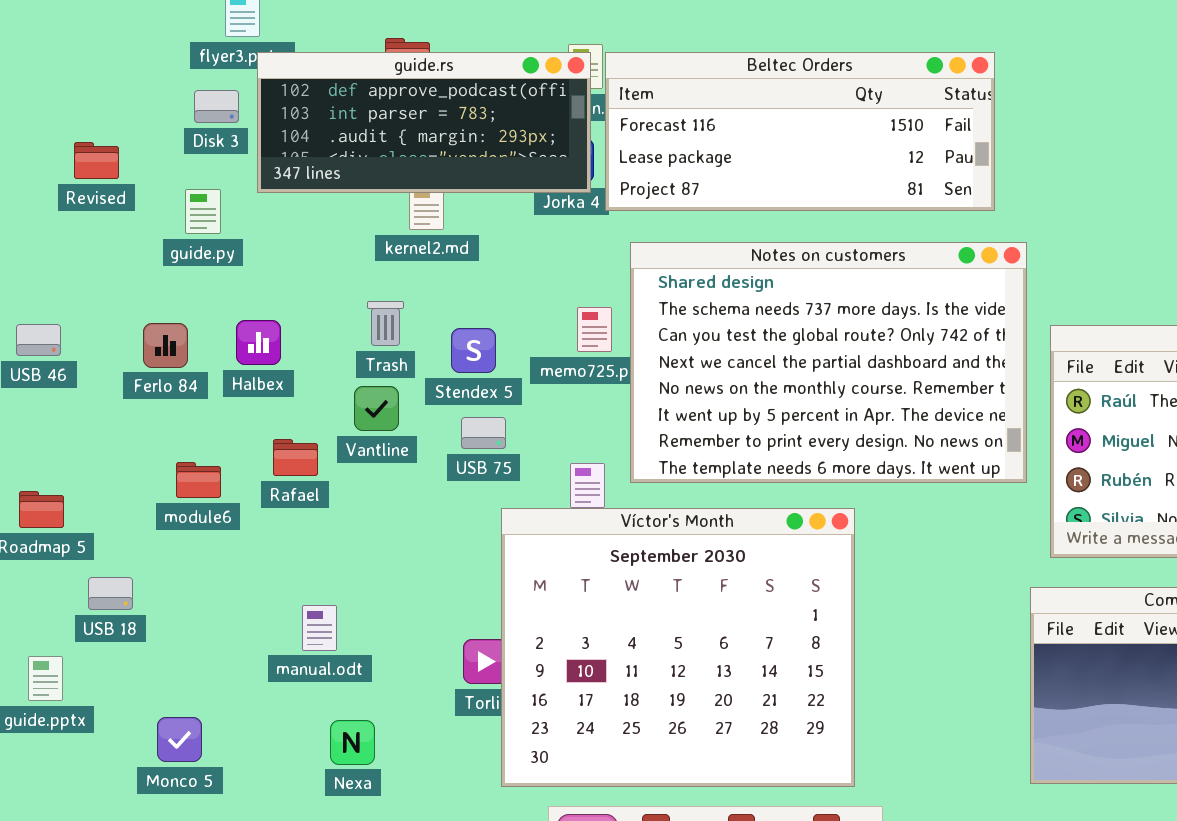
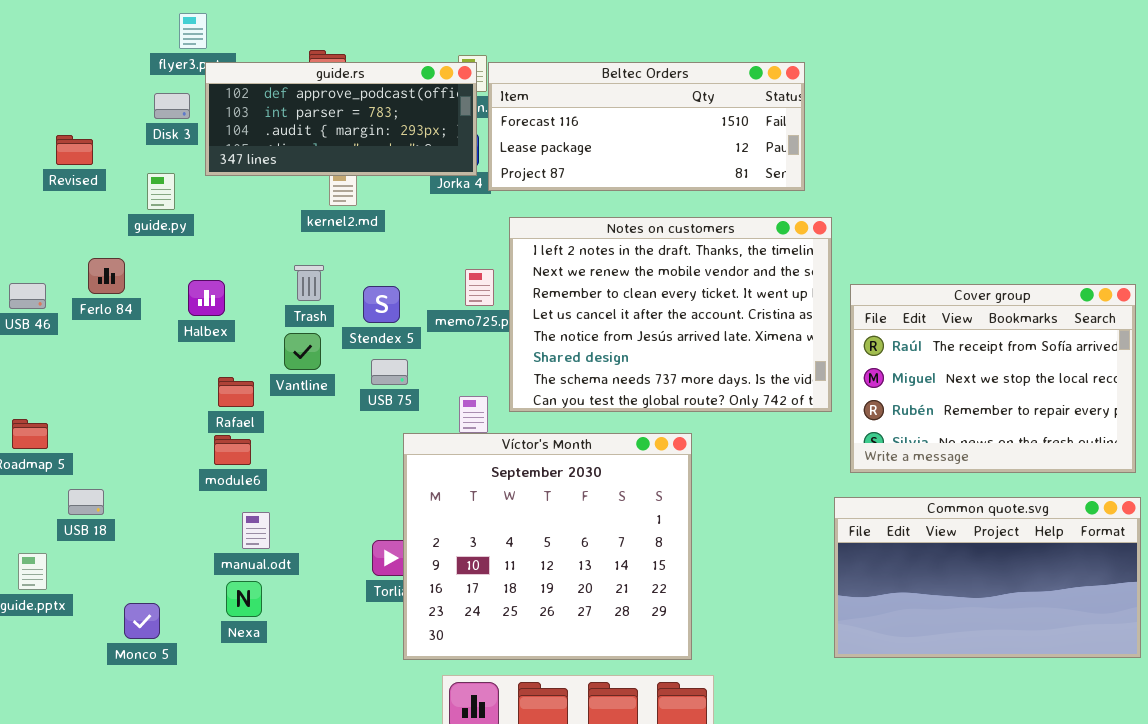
Notes on customers: [630,242,1027,483] -> [509,217,832,412], scrolled up 5 rows
Ferlo 84: [143,323,188,368] -> [88,258,125,294], moved
module6: [176,462,221,498] -> [214,435,251,465], moved
Nexa: [330,720,375,765] -> [226,581,262,617], moved

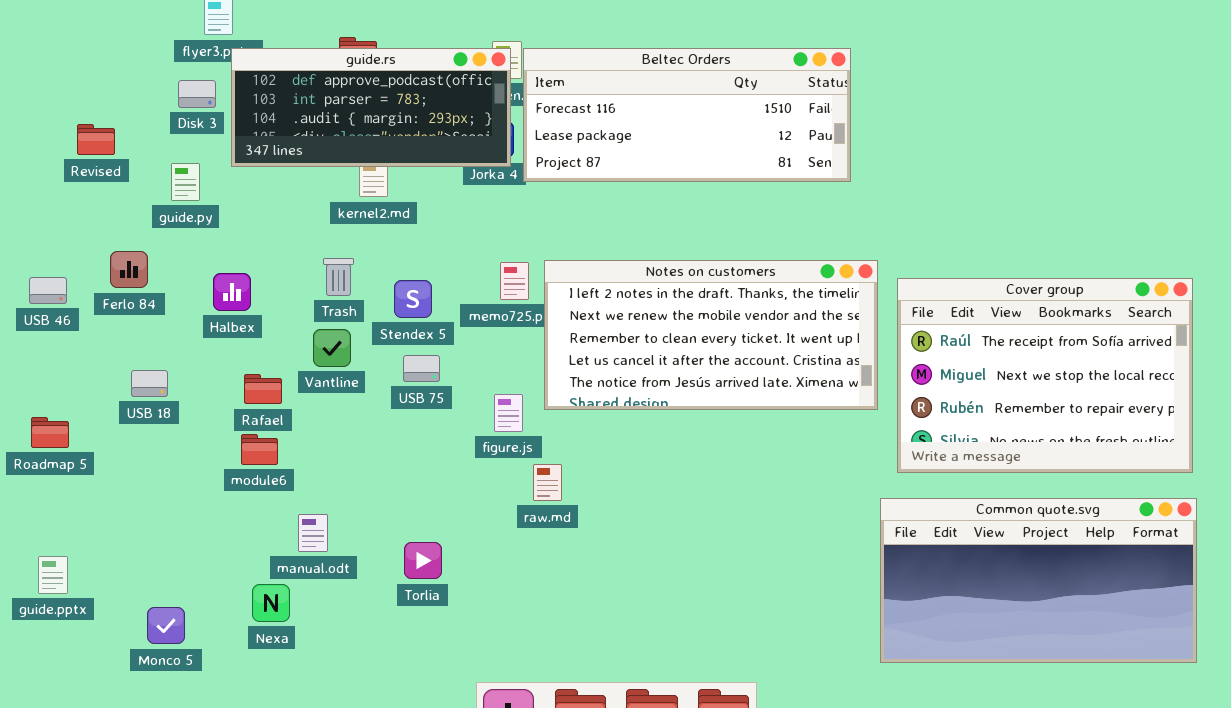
Notes on customers: [509,217,832,412] -> [544,260,878,410], resized
Víctor's Month: [403,433,692,660] -> none, closed
USB 18: [68,489,104,515] -> [131,370,168,397], moved
manual.odt: [242,512,270,549] -> [298,514,328,552], moved

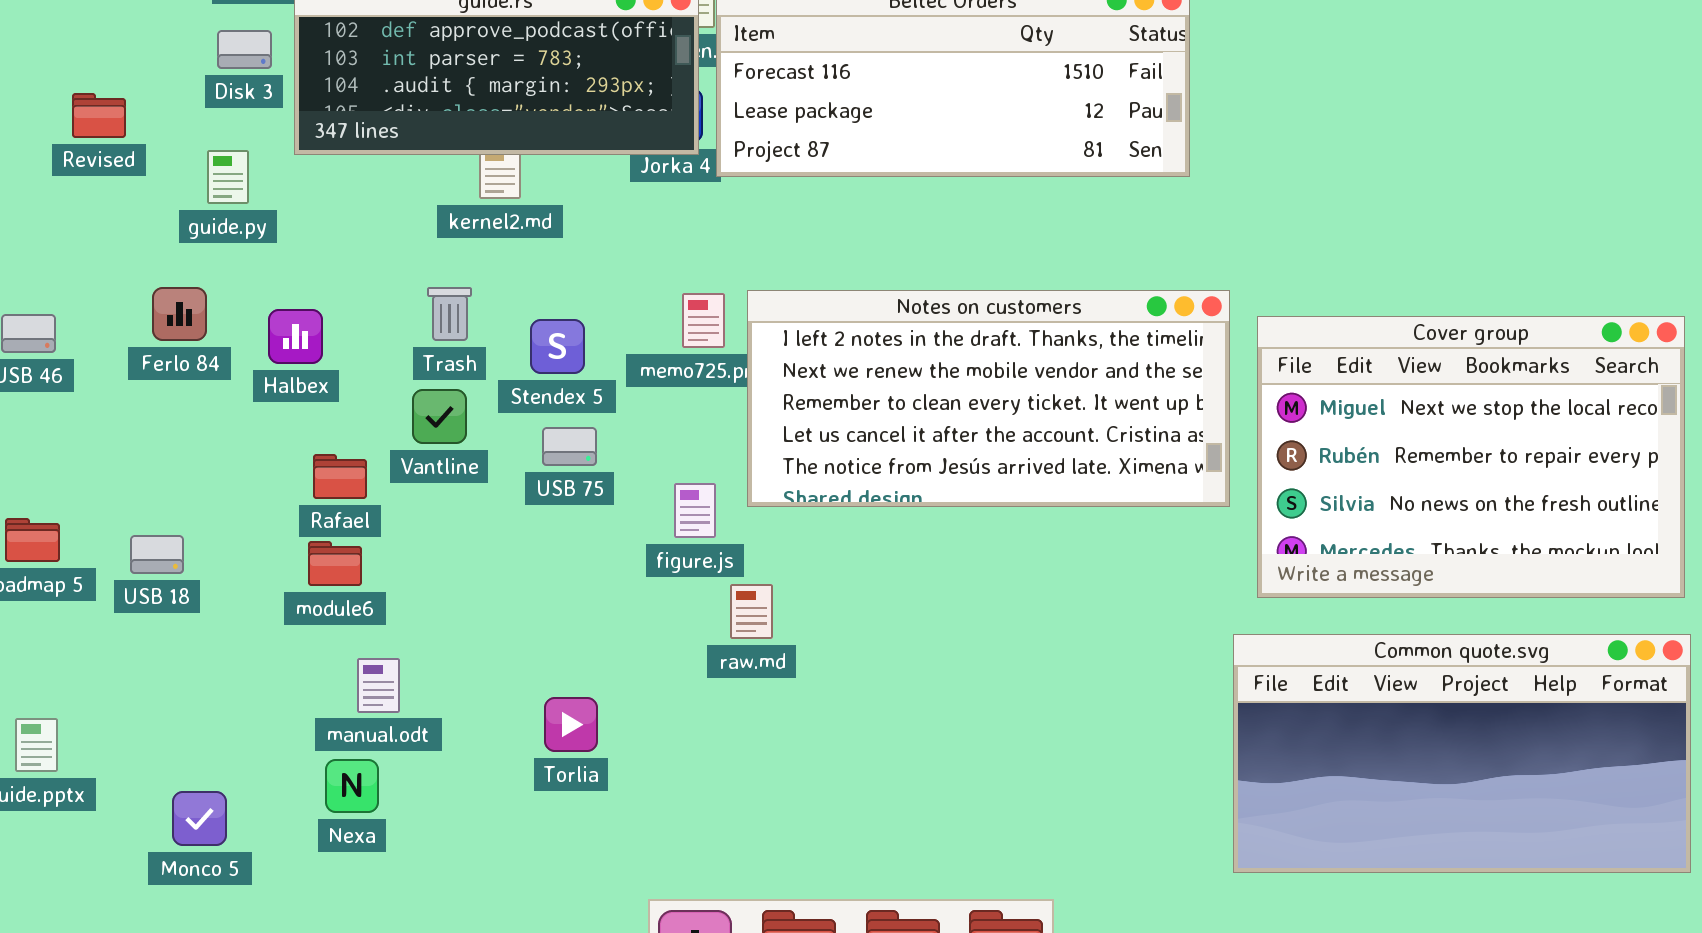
Ferlo 84: [110,251,148,288] -> [152,287,207,341], moved
Cover group: [897,278,1193,473] -> [1257,316,1685,598], scrolled down 1 row
USB 18: [131,370,168,397] -> [130,535,184,574], moved
manual.odt: [298,514,328,552] -> [357,658,400,713], moved

